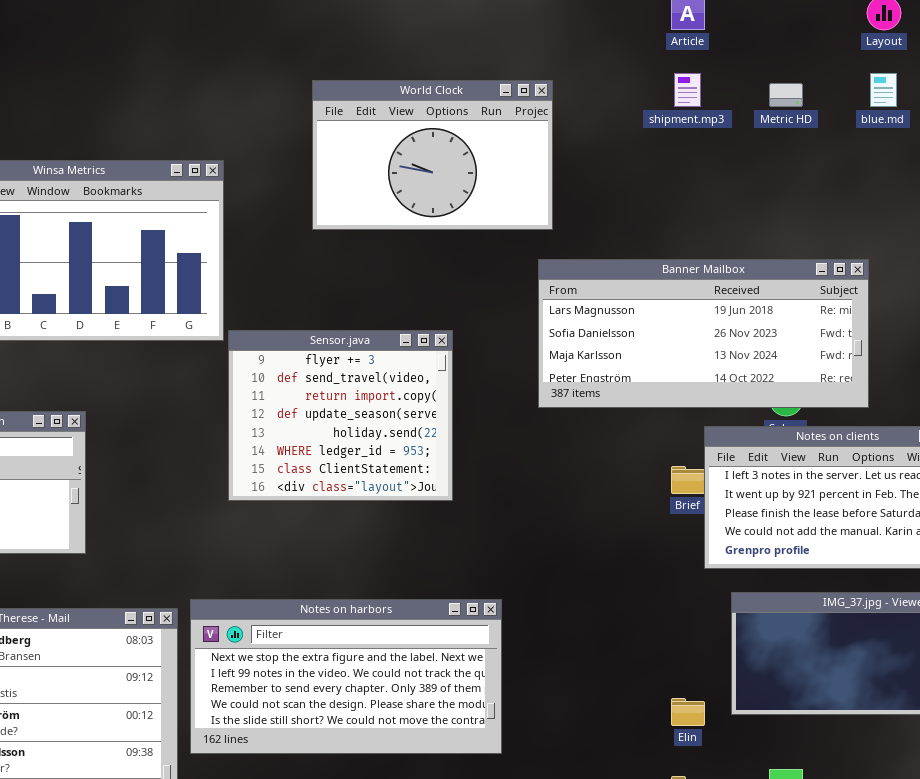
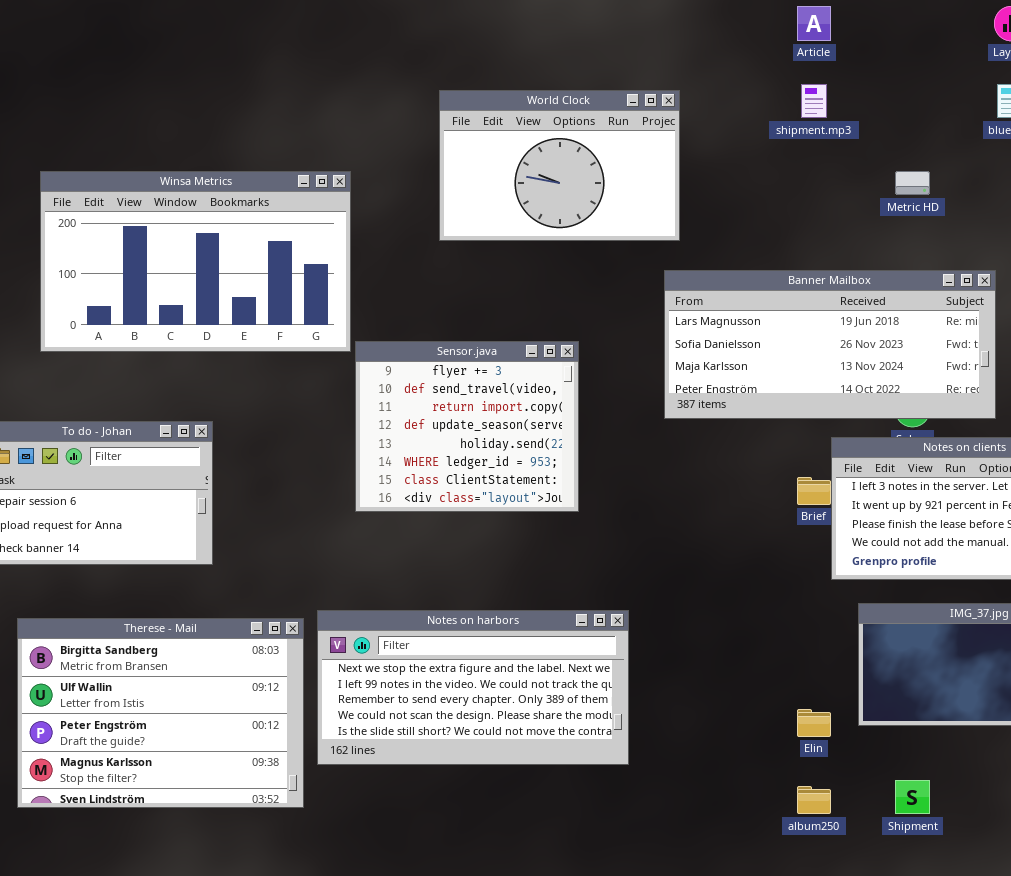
Metric HD: [769,83,803,107] -> [895,171,930,195], moved

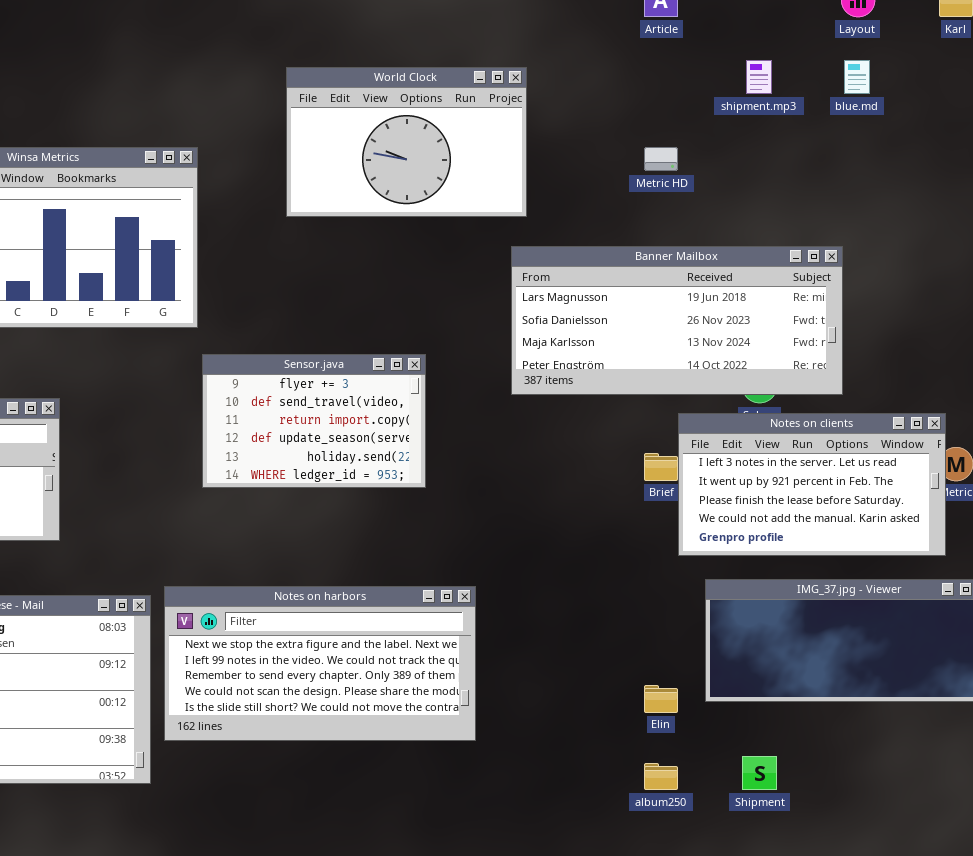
shipment.mp3: [801,84,827,118] -> [746,60,772,94], moved
Metric HD: [895,171,930,195] -> [644,147,678,171], moved
Sensor.java: [355,341,579,512] -> [202,354,426,488], resized

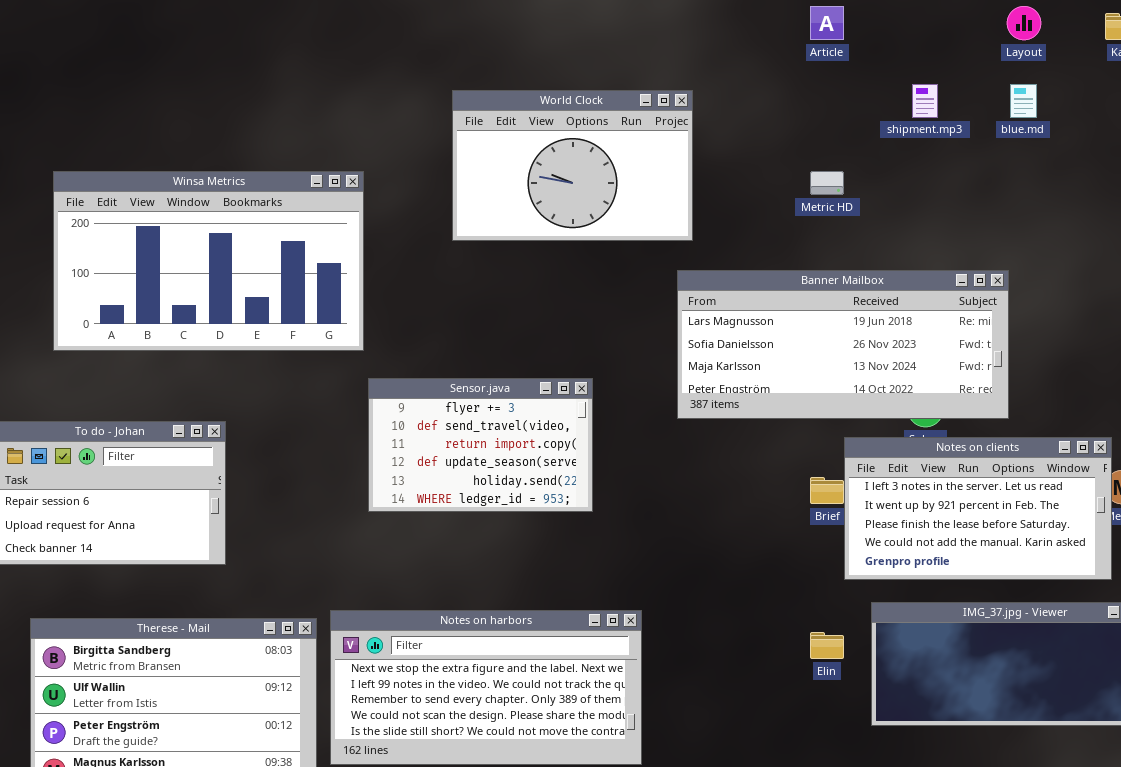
Elin: [644,685,678,713] -> [810,632,844,659], moved

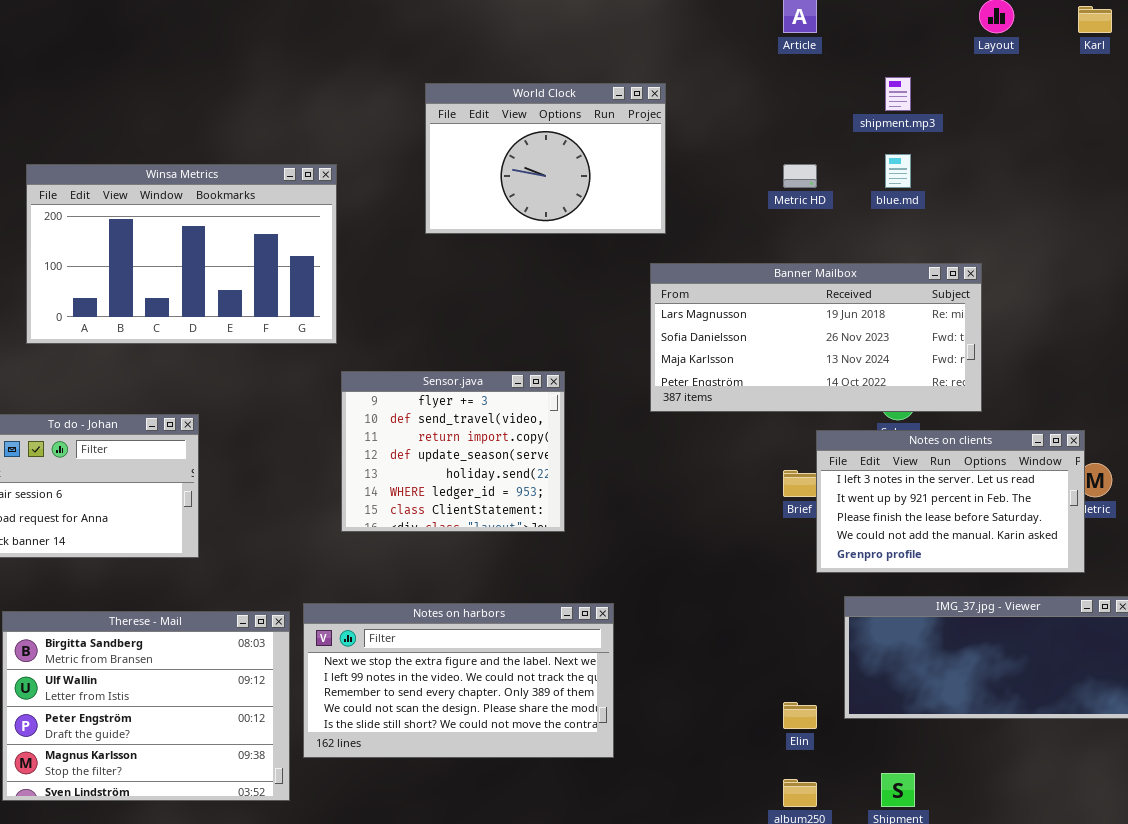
blue.md: [1010,84,1037,118] -> [885,154,911,188], moved
Sensor.java: [368,378,593,512] -> [341,371,565,532], resized
Elin: [810,632,844,659] -> [783,702,817,729], moved

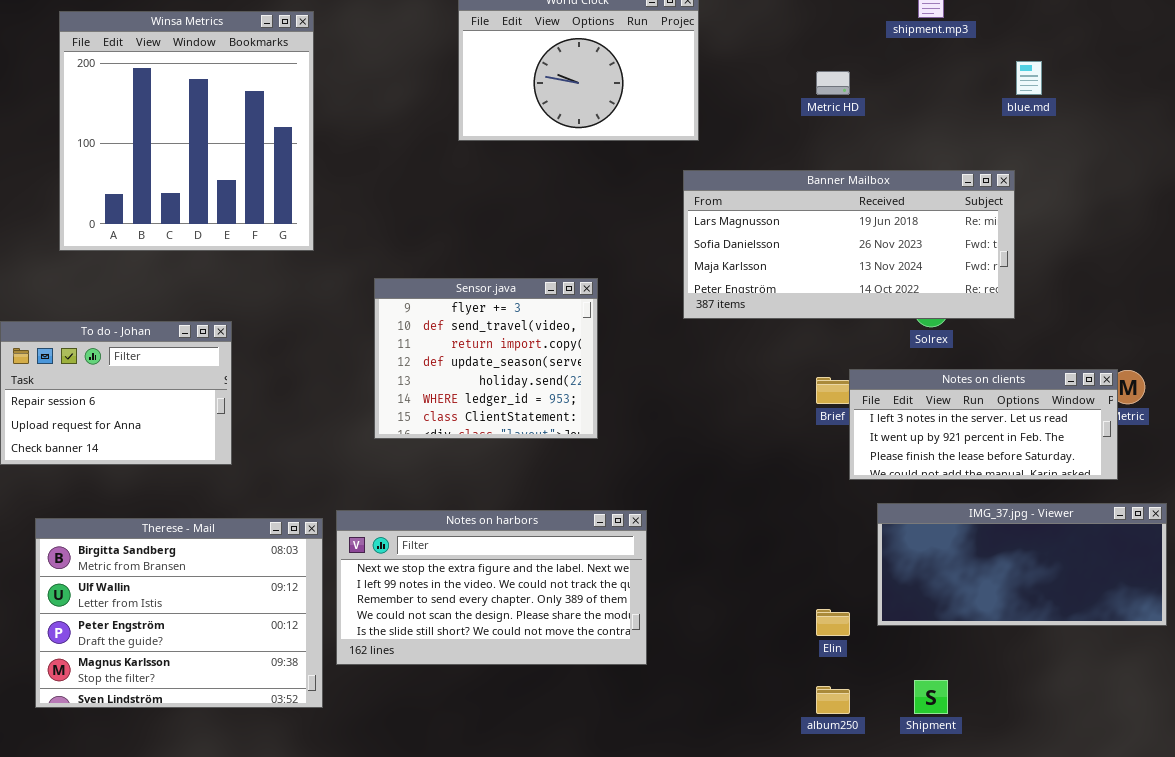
blue.md: [885,154,911,188] -> [1016,61,1042,95], moved
Winsa Metrics: [26,164,337,344] -> [59,11,314,251], resized
Notes on clients: [816,430,1085,573] -> [849,369,1118,480], resized

